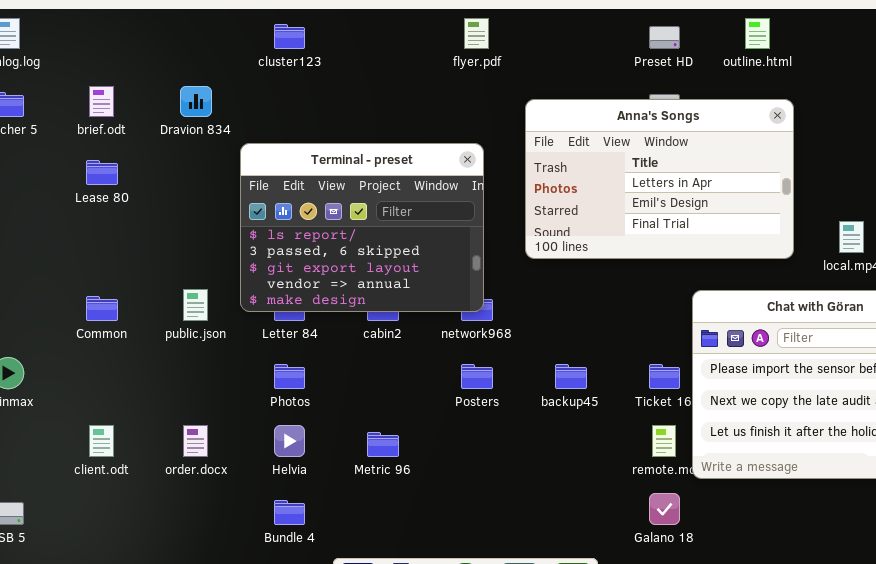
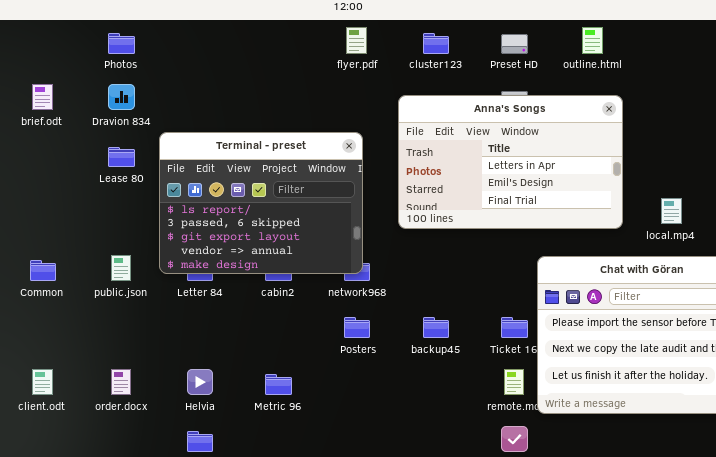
cluster123: [274,24,305,49] -> [423,33,449,54], moved
Lease 80: [86,160,118,185] -> [108,147,135,167], moved
Photos: [274,364,305,389] -> [108,33,135,54], moved

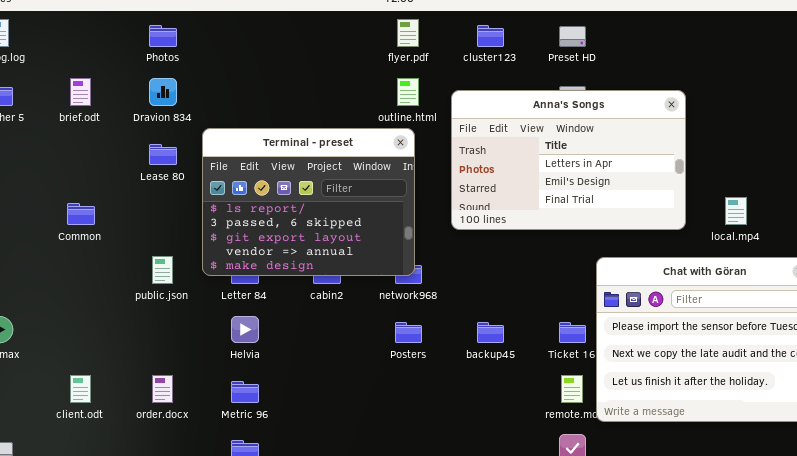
outline.html: [582,27,603,54] -> [397,78,419,106], moved
Common: [30,260,56,281] -> [67,203,95,225], moved
Helvia: [187,369,213,395] -> [231,316,259,343], moved
Metric 96: [265,374,292,395] -> [231,381,259,403], moved

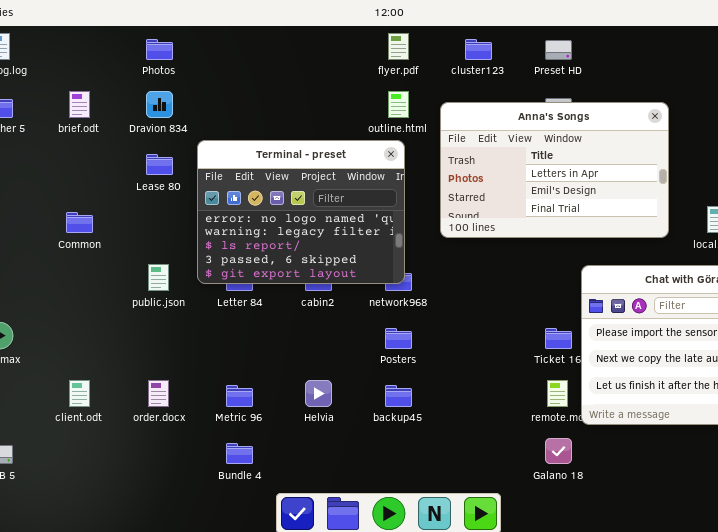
Terminal - preset: [202,128,415,276] -> [197,140,405,284], scrolled up 2 rows
Helvia: [231,316,259,343] -> [305,380,332,407], moved
backup45: [477,322,504,343] -> [385,385,412,407], moved

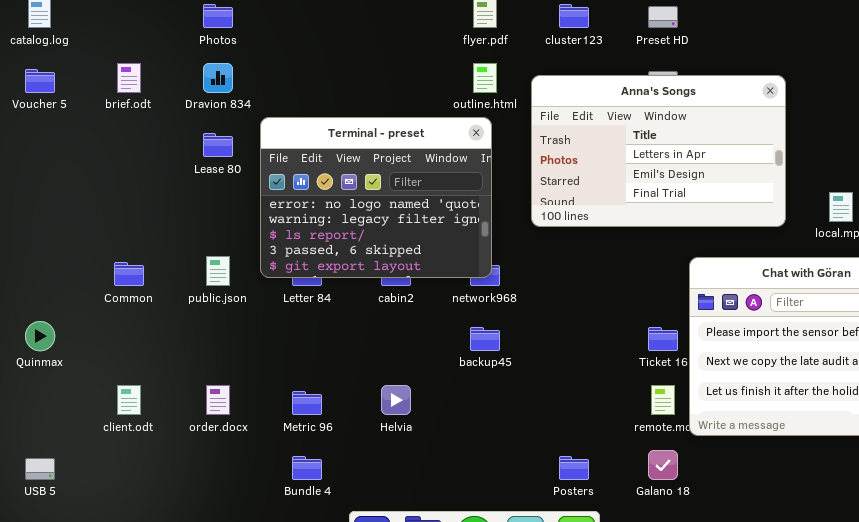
Common: [66,212,93,233] -> [114,262,144,286], moved
Posters: [385,328,412,349] -> [559,456,589,480], moved
backup45: [385,385,412,407] -> [470,327,500,351], moved

